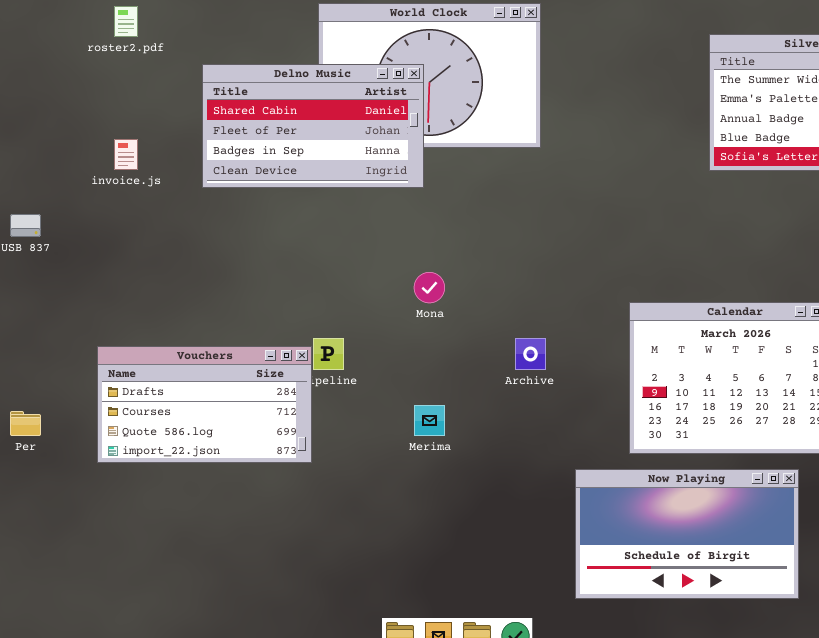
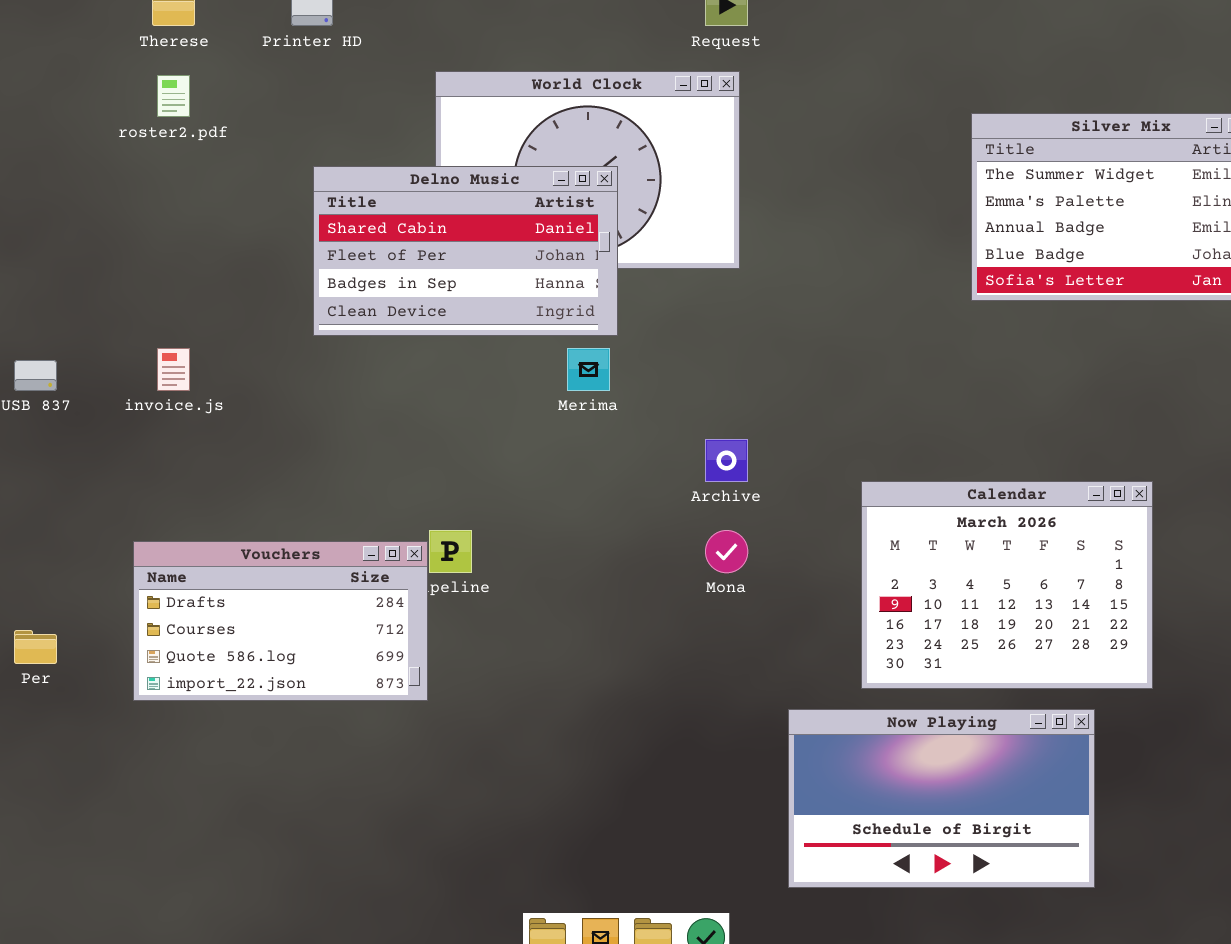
Delno Music: [202,64,424,188] -> [313,166,618,336], moved
invoice.js: [114,139,138,170] -> [157,348,190,391], moved
Mona: [414,272,445,303] -> [705,530,748,573], moved
Archive: [515,338,546,370] -> [705,439,748,482], moved
Merima: [414,405,445,436] -> [567,348,610,391], moved

